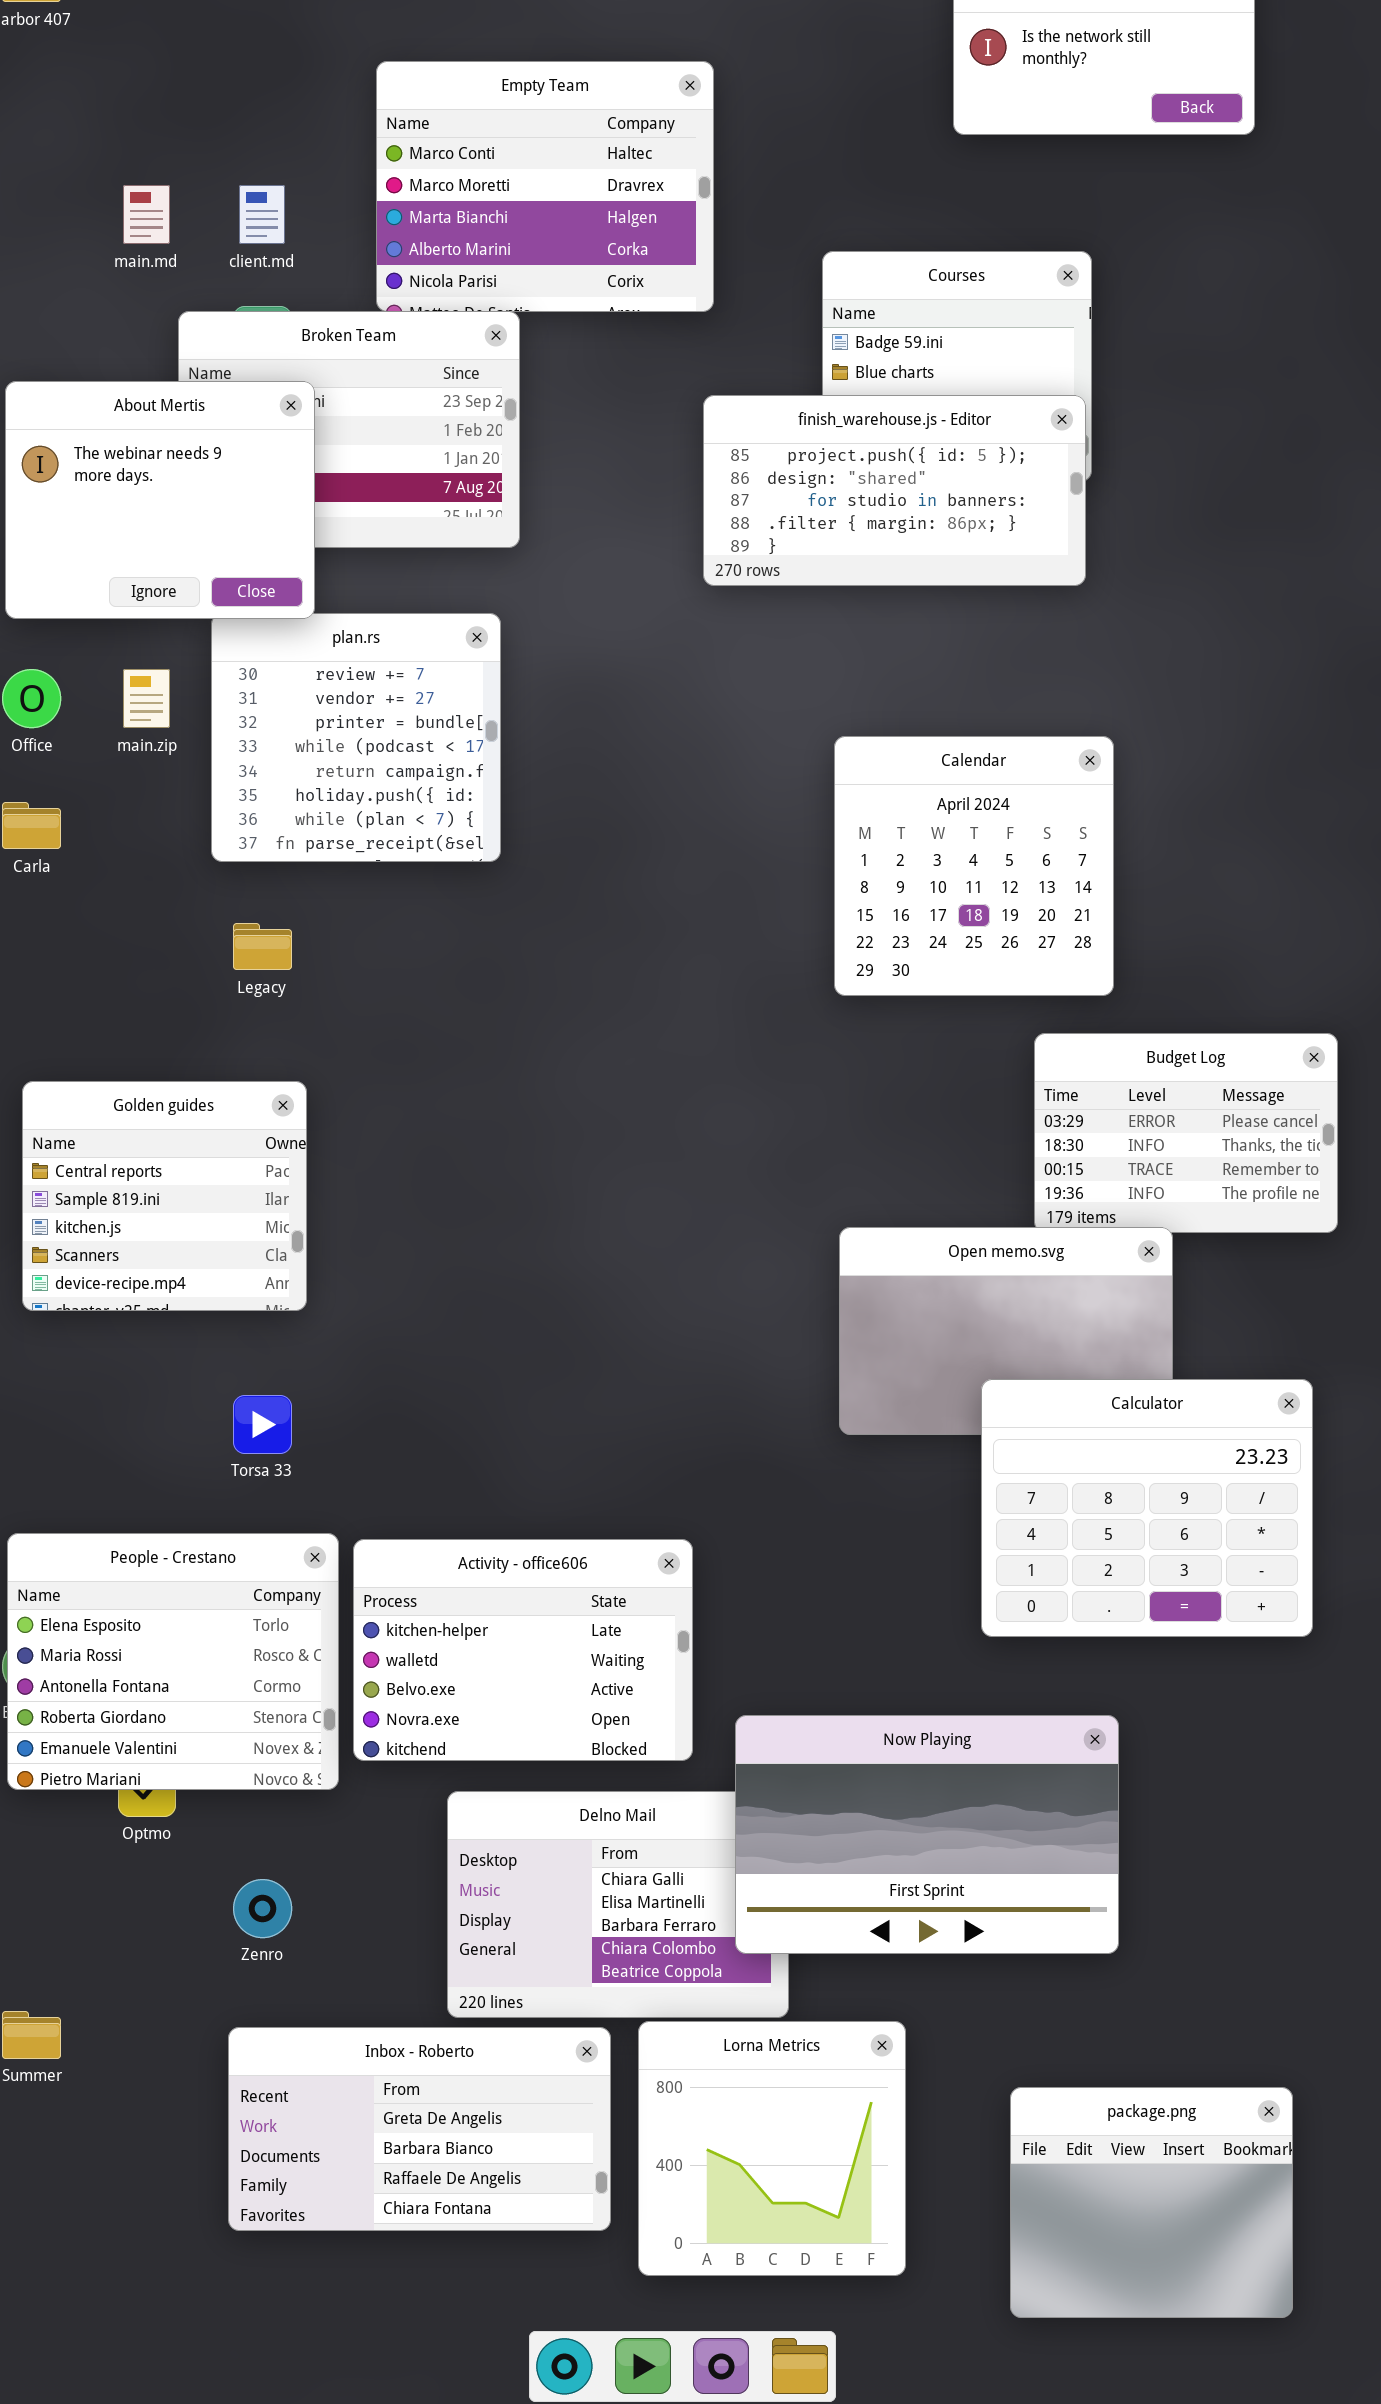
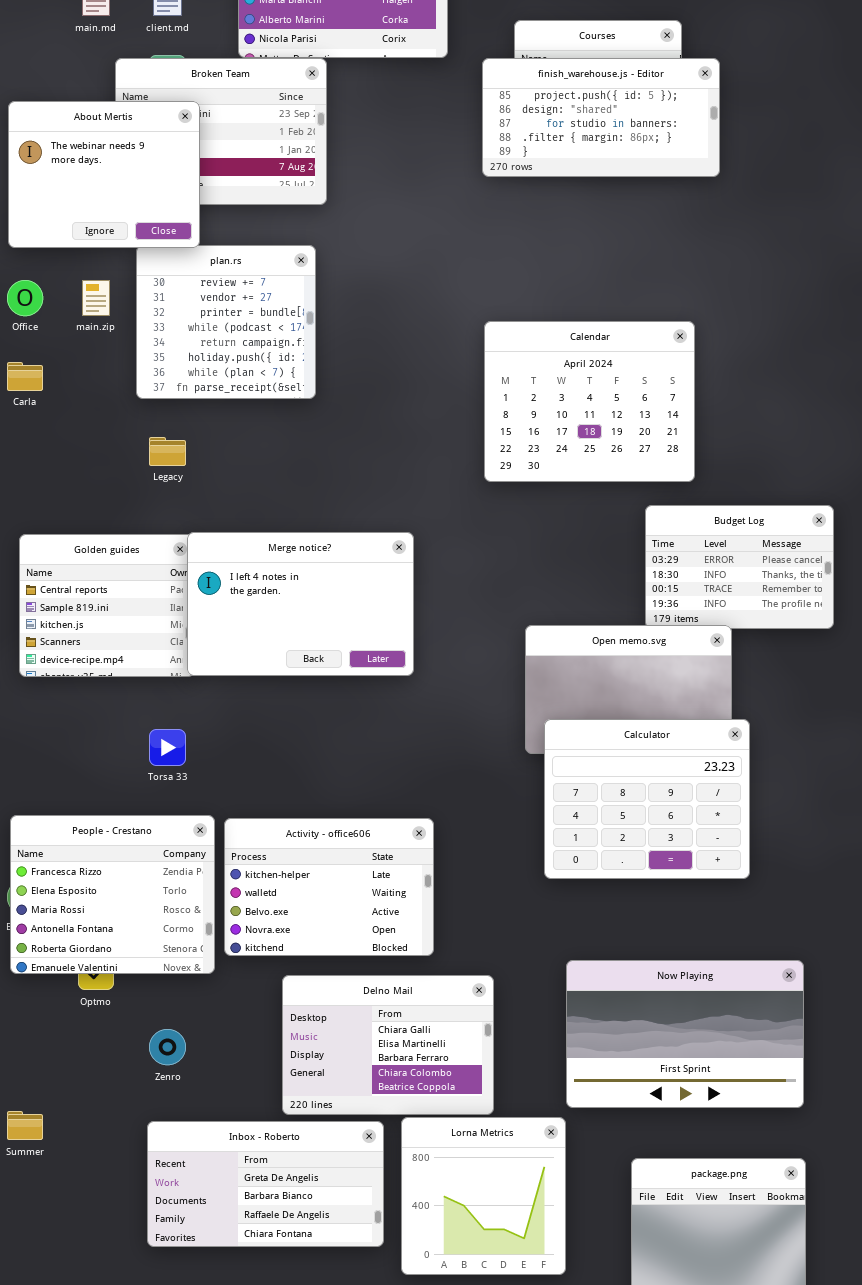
finish_warehouse.js - Editor: [703,395,1086,586] -> [482,58,720,177], moved
Calendar: [834,736,1114,996] -> [484,321,695,482], resized
Merge notice?: none -> [187,532,414,676], opened
Calculator: [981,1379,1313,1637] -> [544,719,750,879], moved
People - Crestano: [7,1533,339,1790] -> [10,815,215,974], scrolled up 1 row
Now Playing: [735,1715,1119,1954] -> [566,960,804,1108], moved

